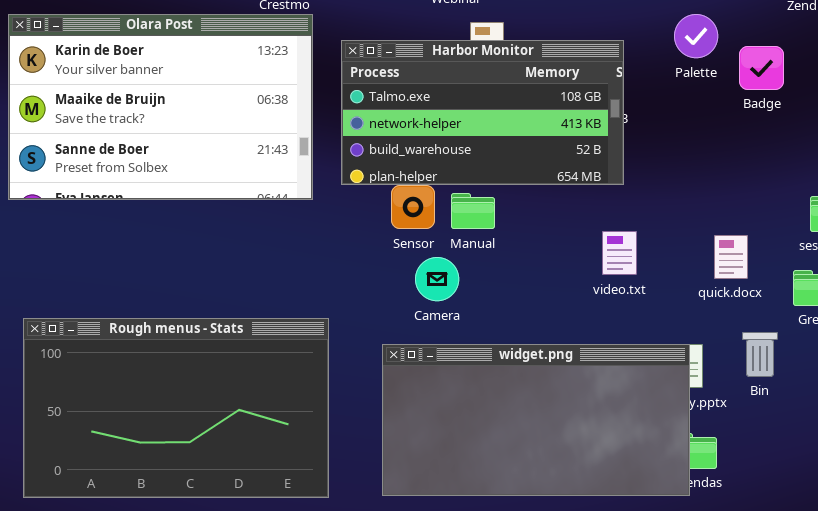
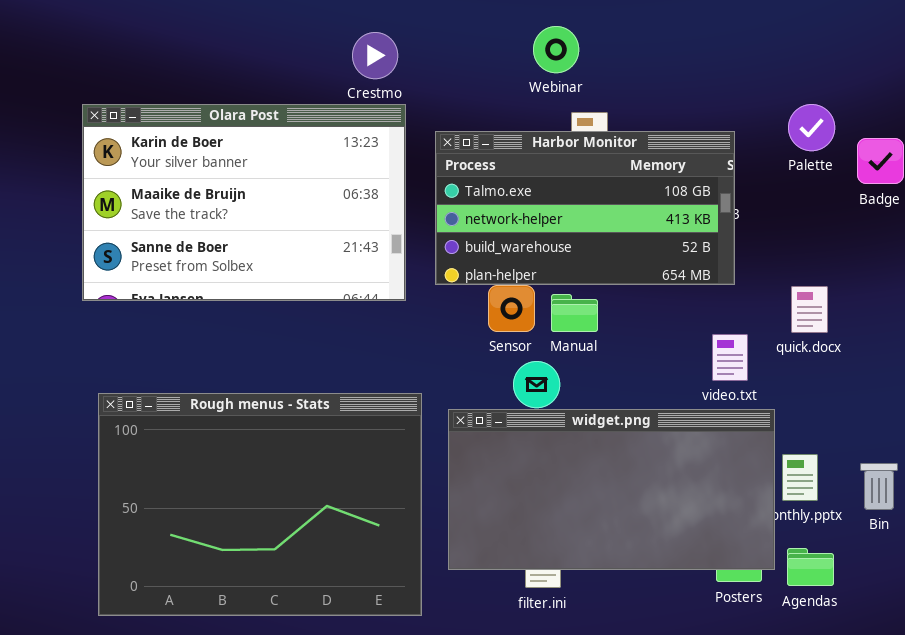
quick.docx: [714,235,748,279] -> [791,286,828,333], moved
Rough menus - Stats: [23,318,329,498] -> [98,393,422,616], resized
Bin: [742,332,778,377] -> [860,463,898,510], moved
widget.png: [382,344,690,496] -> [448,409,775,570], moved

